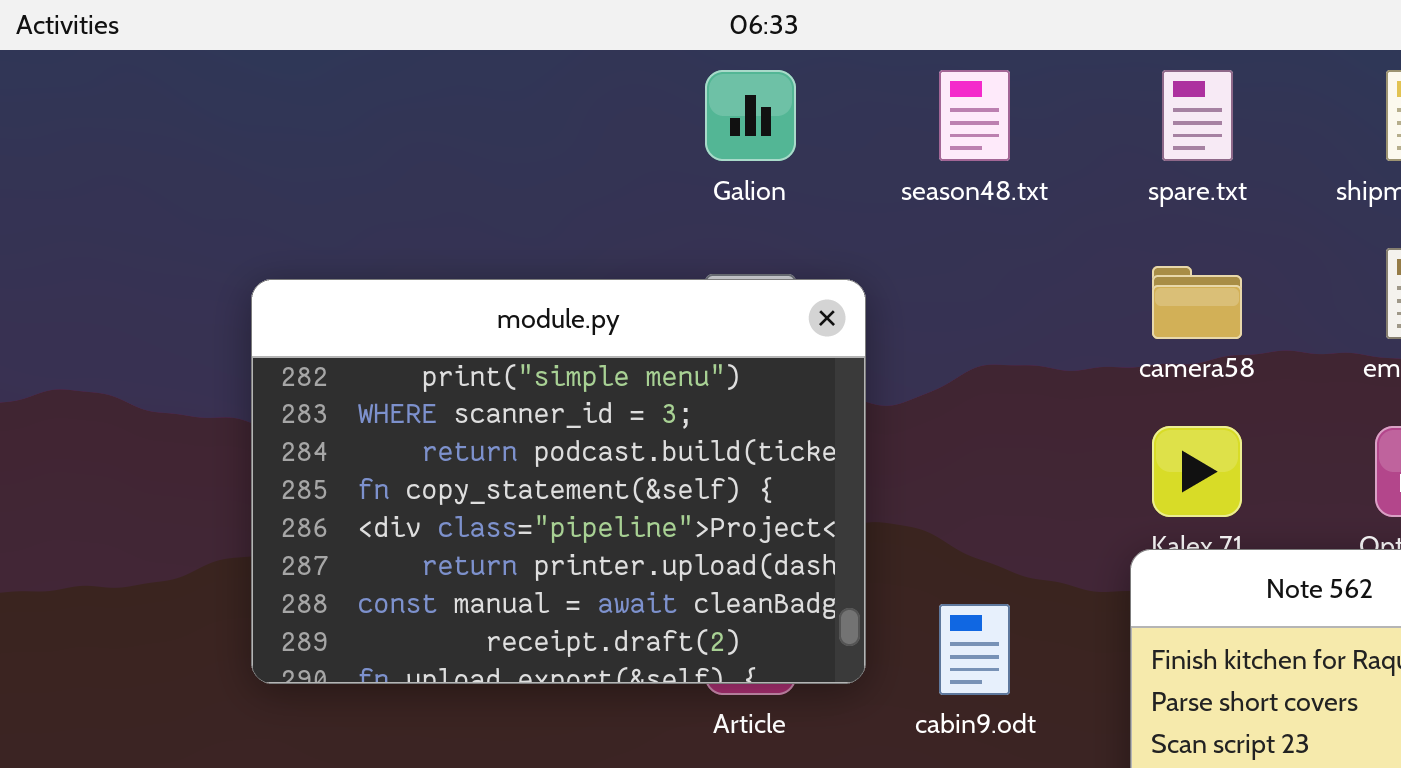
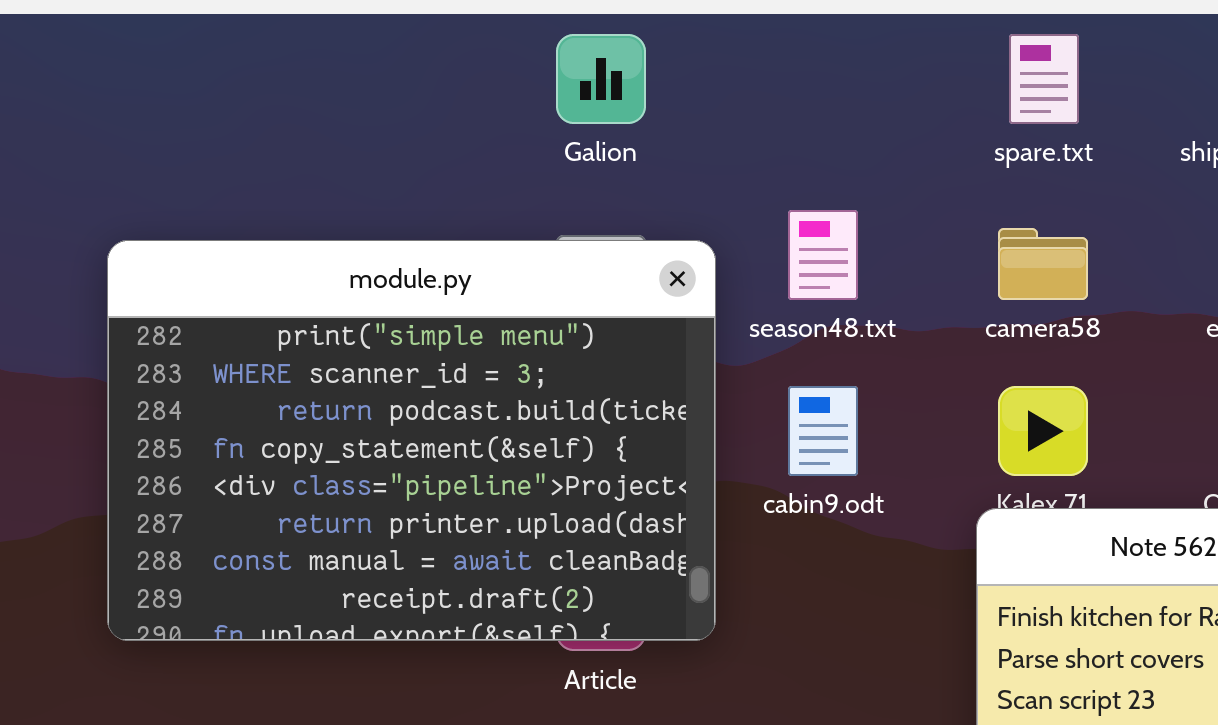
season48.txt: [939,70,1010,161] -> [788,210,858,300], moved
cabin9.odt: [939,604,1010,695] -> [788,386,858,476], moved

